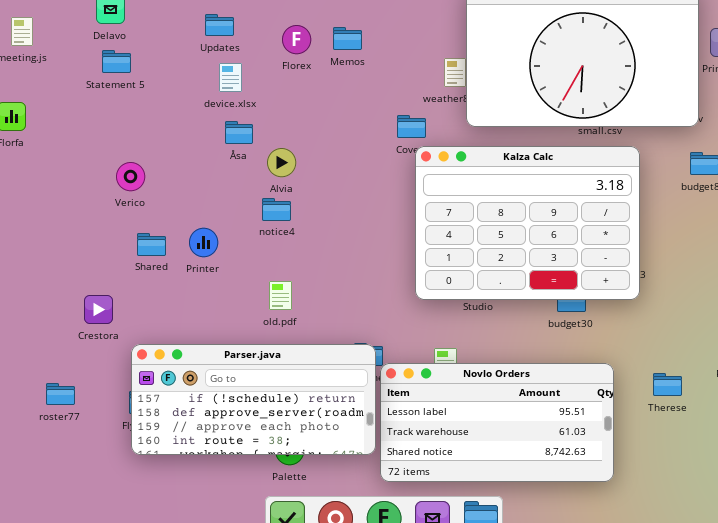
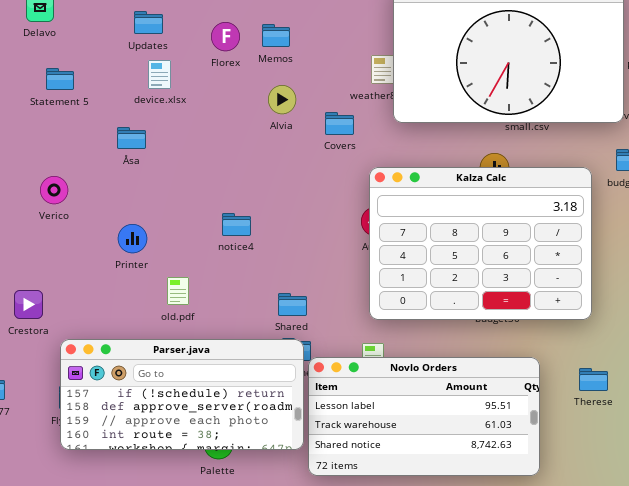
Statement 5: [102,50,131,73] -> [46,68,74,90], moved
Åsa: [225,121,253,144] -> [117,127,146,149], moved
Kalza Calc: [415,146,640,300] -> [369,167,592,320], moved
Alvia: [267,148,296,177] -> [268,85,296,114], moved
Verico: [116,162,145,191] -> [40,176,68,204], moved
notice4: [262,198,291,221] -> [222,213,251,236], moved
Shared: [137,233,166,256] -> [278,293,307,316], moved
old.pdf: [269,281,292,310] -> [167,277,189,305], moved

